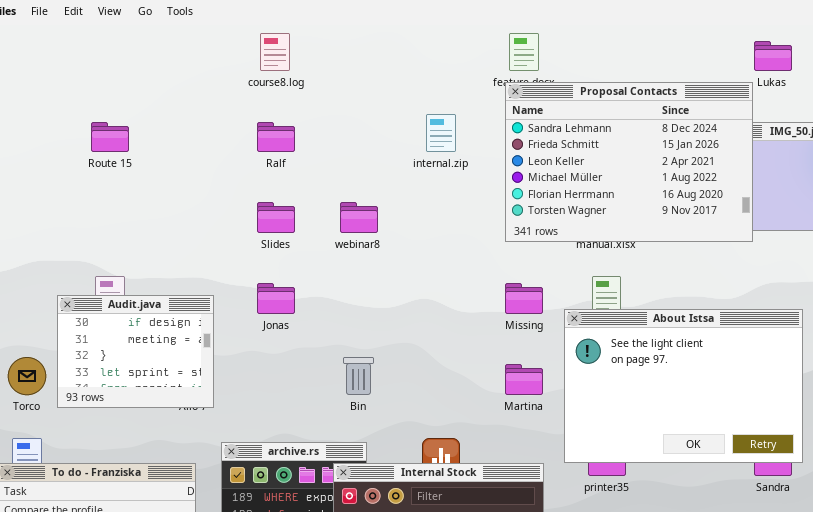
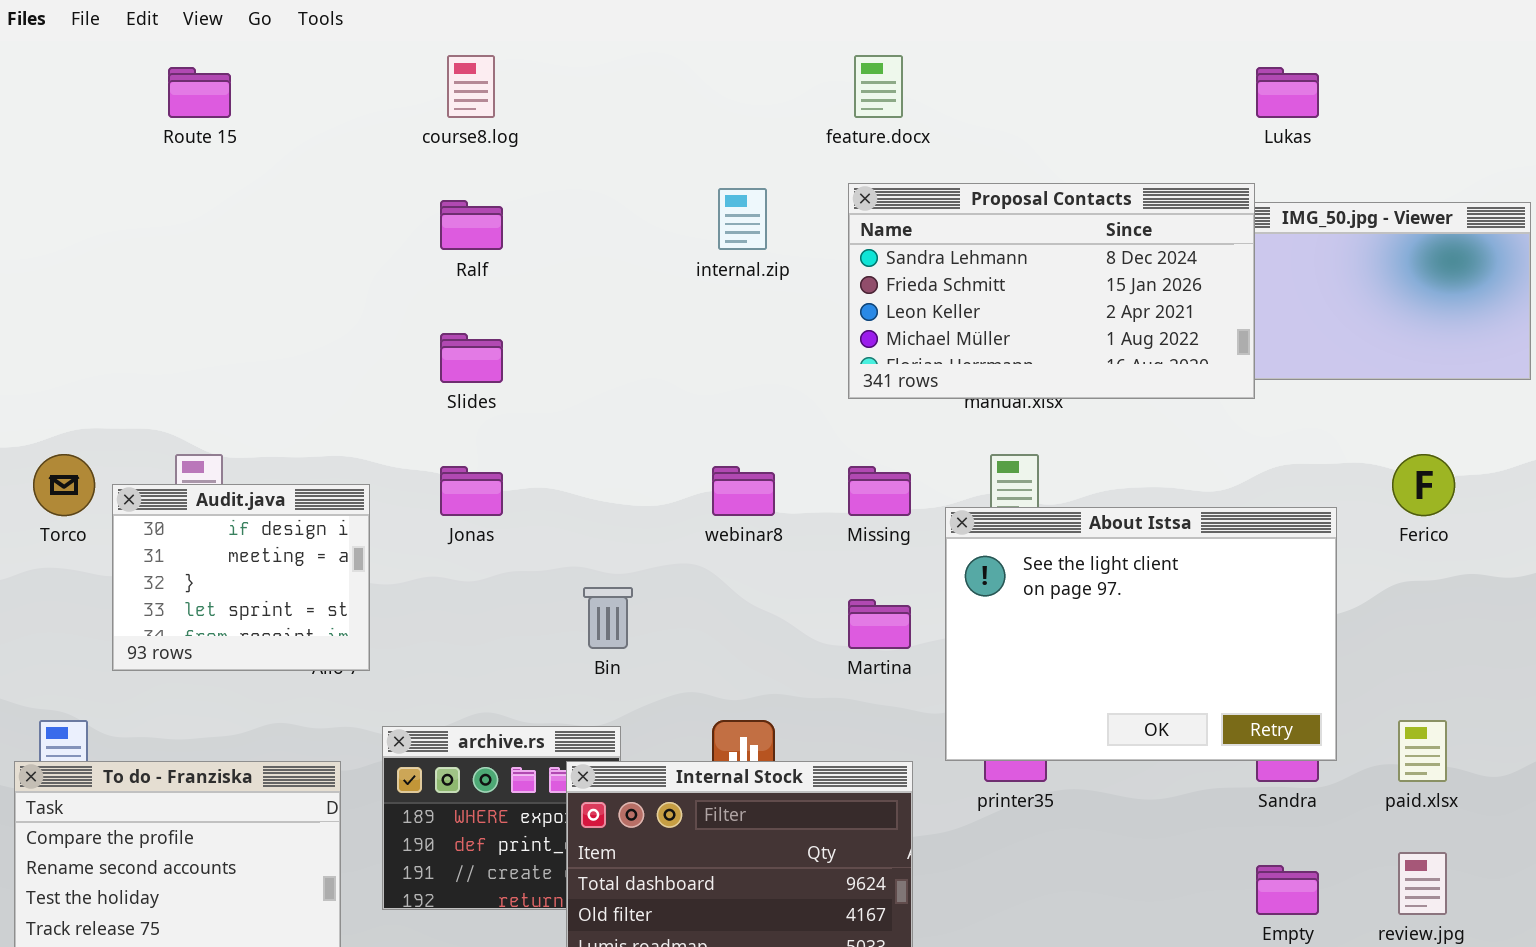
Proposal Contacts: [505,82,753,242] -> [848,183,1255,399], resized
Route 15: [91,122,129,152] -> [168,67,231,118], moved
webinar8: [340,202,378,233] -> [712,466,775,516], moved
Torco: [8,357,46,395] -> [33,454,95,516], moved

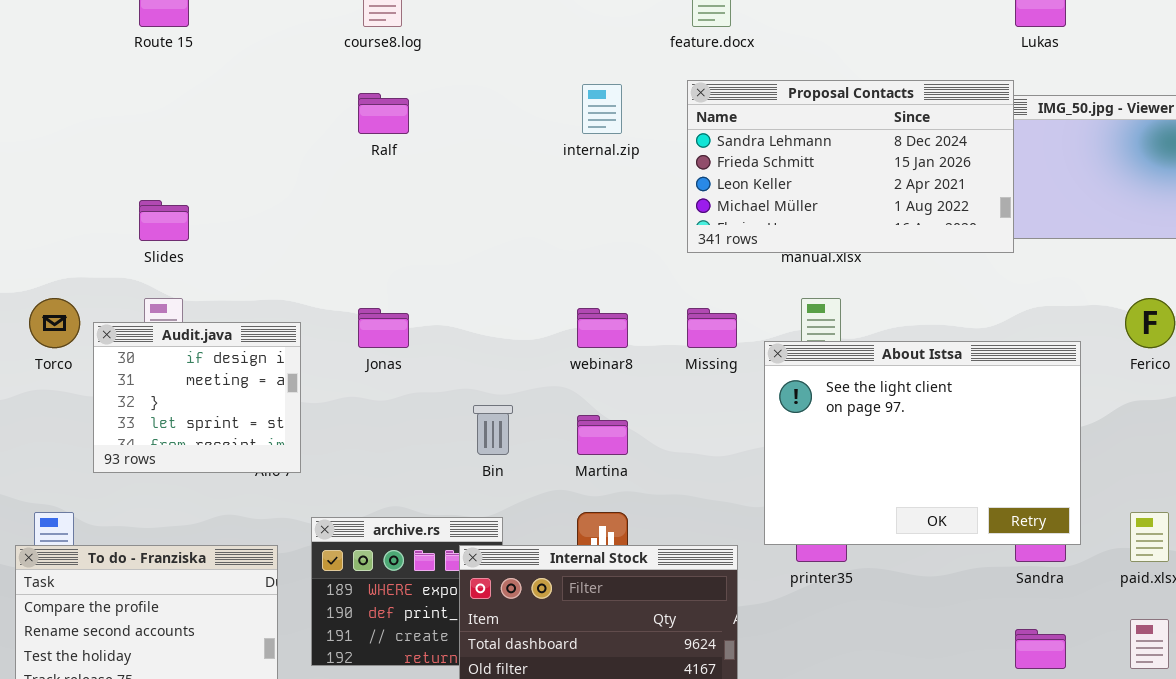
Slides: [440,333,503,383] -> [139,200,189,241], moved
Martina: [848,599,911,649] -> [577,415,628,455], moved

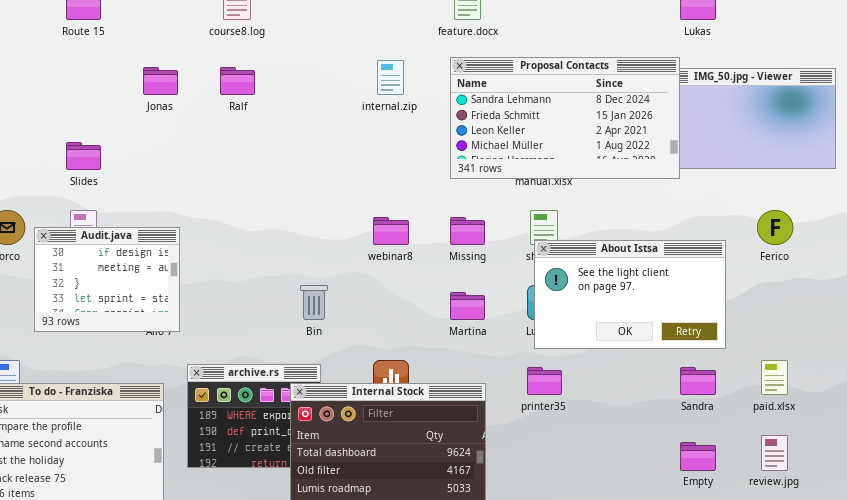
Jonas: [358,308,409,348] -> [143,67,178,95], moved
About Istsa: [764,341,1081,545] -> [534,240,726,349], resized
Martina: [577,415,628,455] -> [450,292,485,320], moved

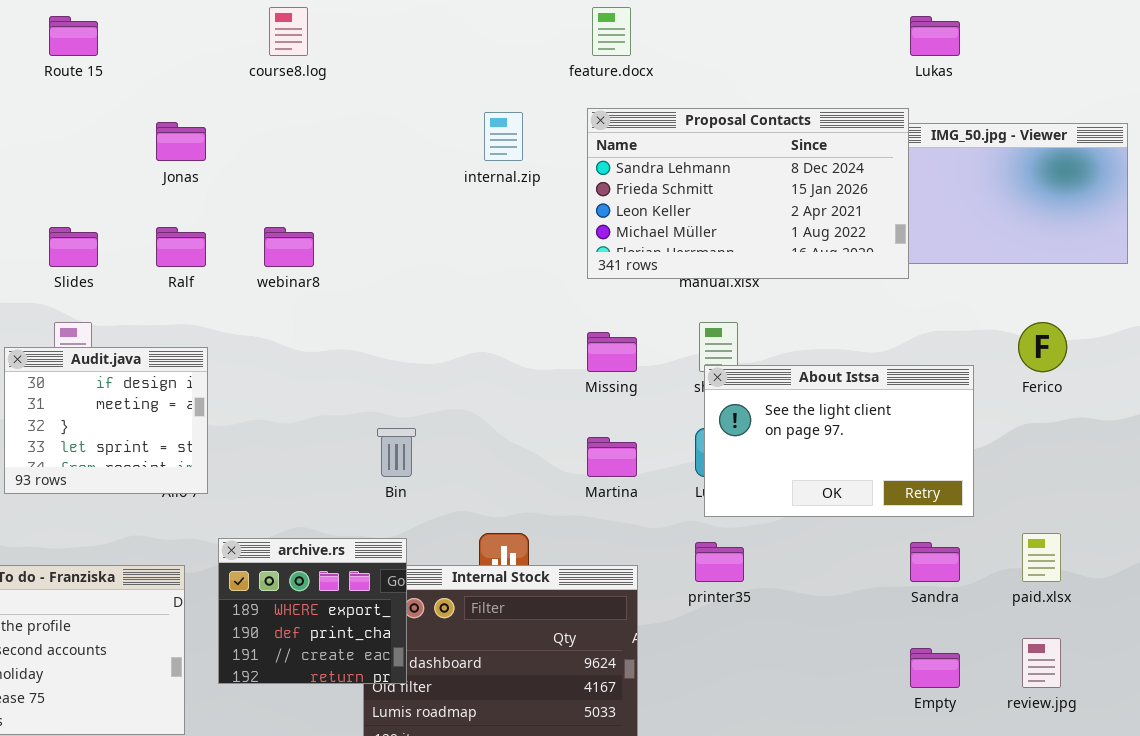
Ralf: [220,67,255,95] -> [156,227,206,267], moved
webinar8: [373,217,409,245] -> [264,227,314,267], moved
archive.rs: [187,364,321,468] -> [218,538,407,684], raised

